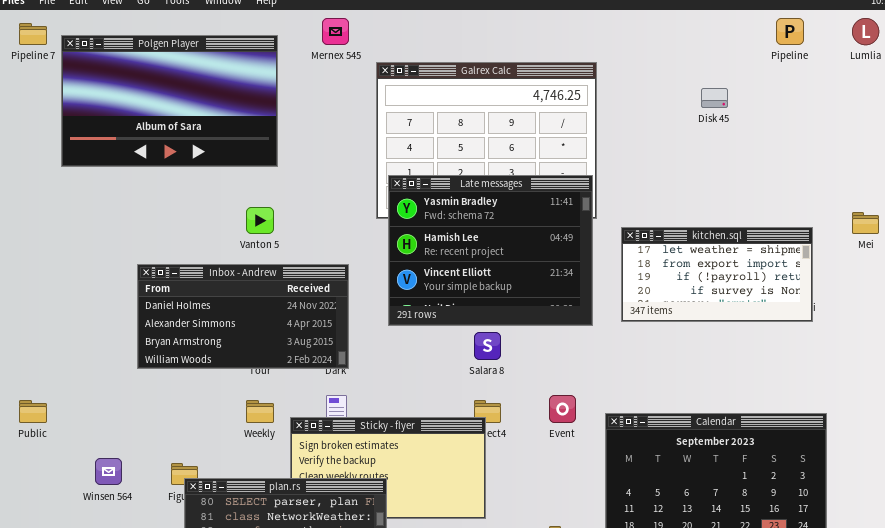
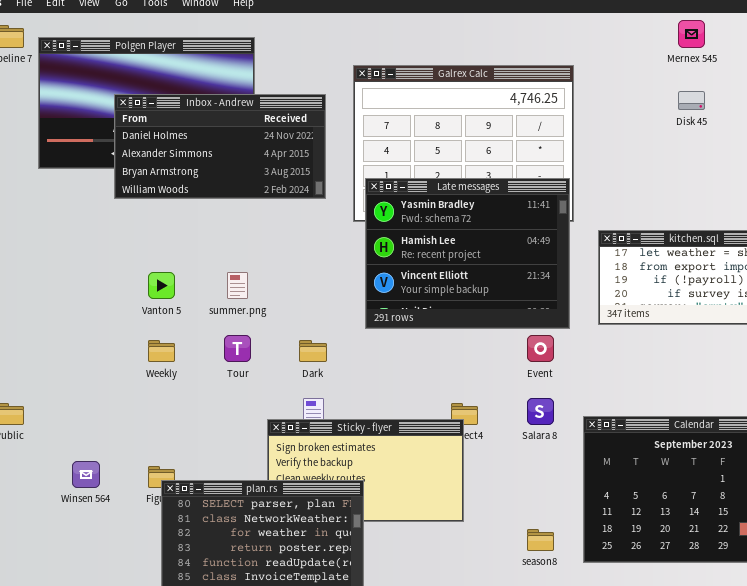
Mernex 545: [322,18,349,45] -> [678,20,705,48], moved
Vanton 5: [246,207,274,234] -> [148,272,175,299], moved
Inbox - Andrew: [137,264,349,369] -> [114,94,326,199], moved
Salara 8: [474,332,501,360] -> [527,398,554,425], moved
Event: [549,395,576,423] -> [527,335,554,362], moved
Weekly: [246,400,274,423] -> [148,340,175,362], moved

